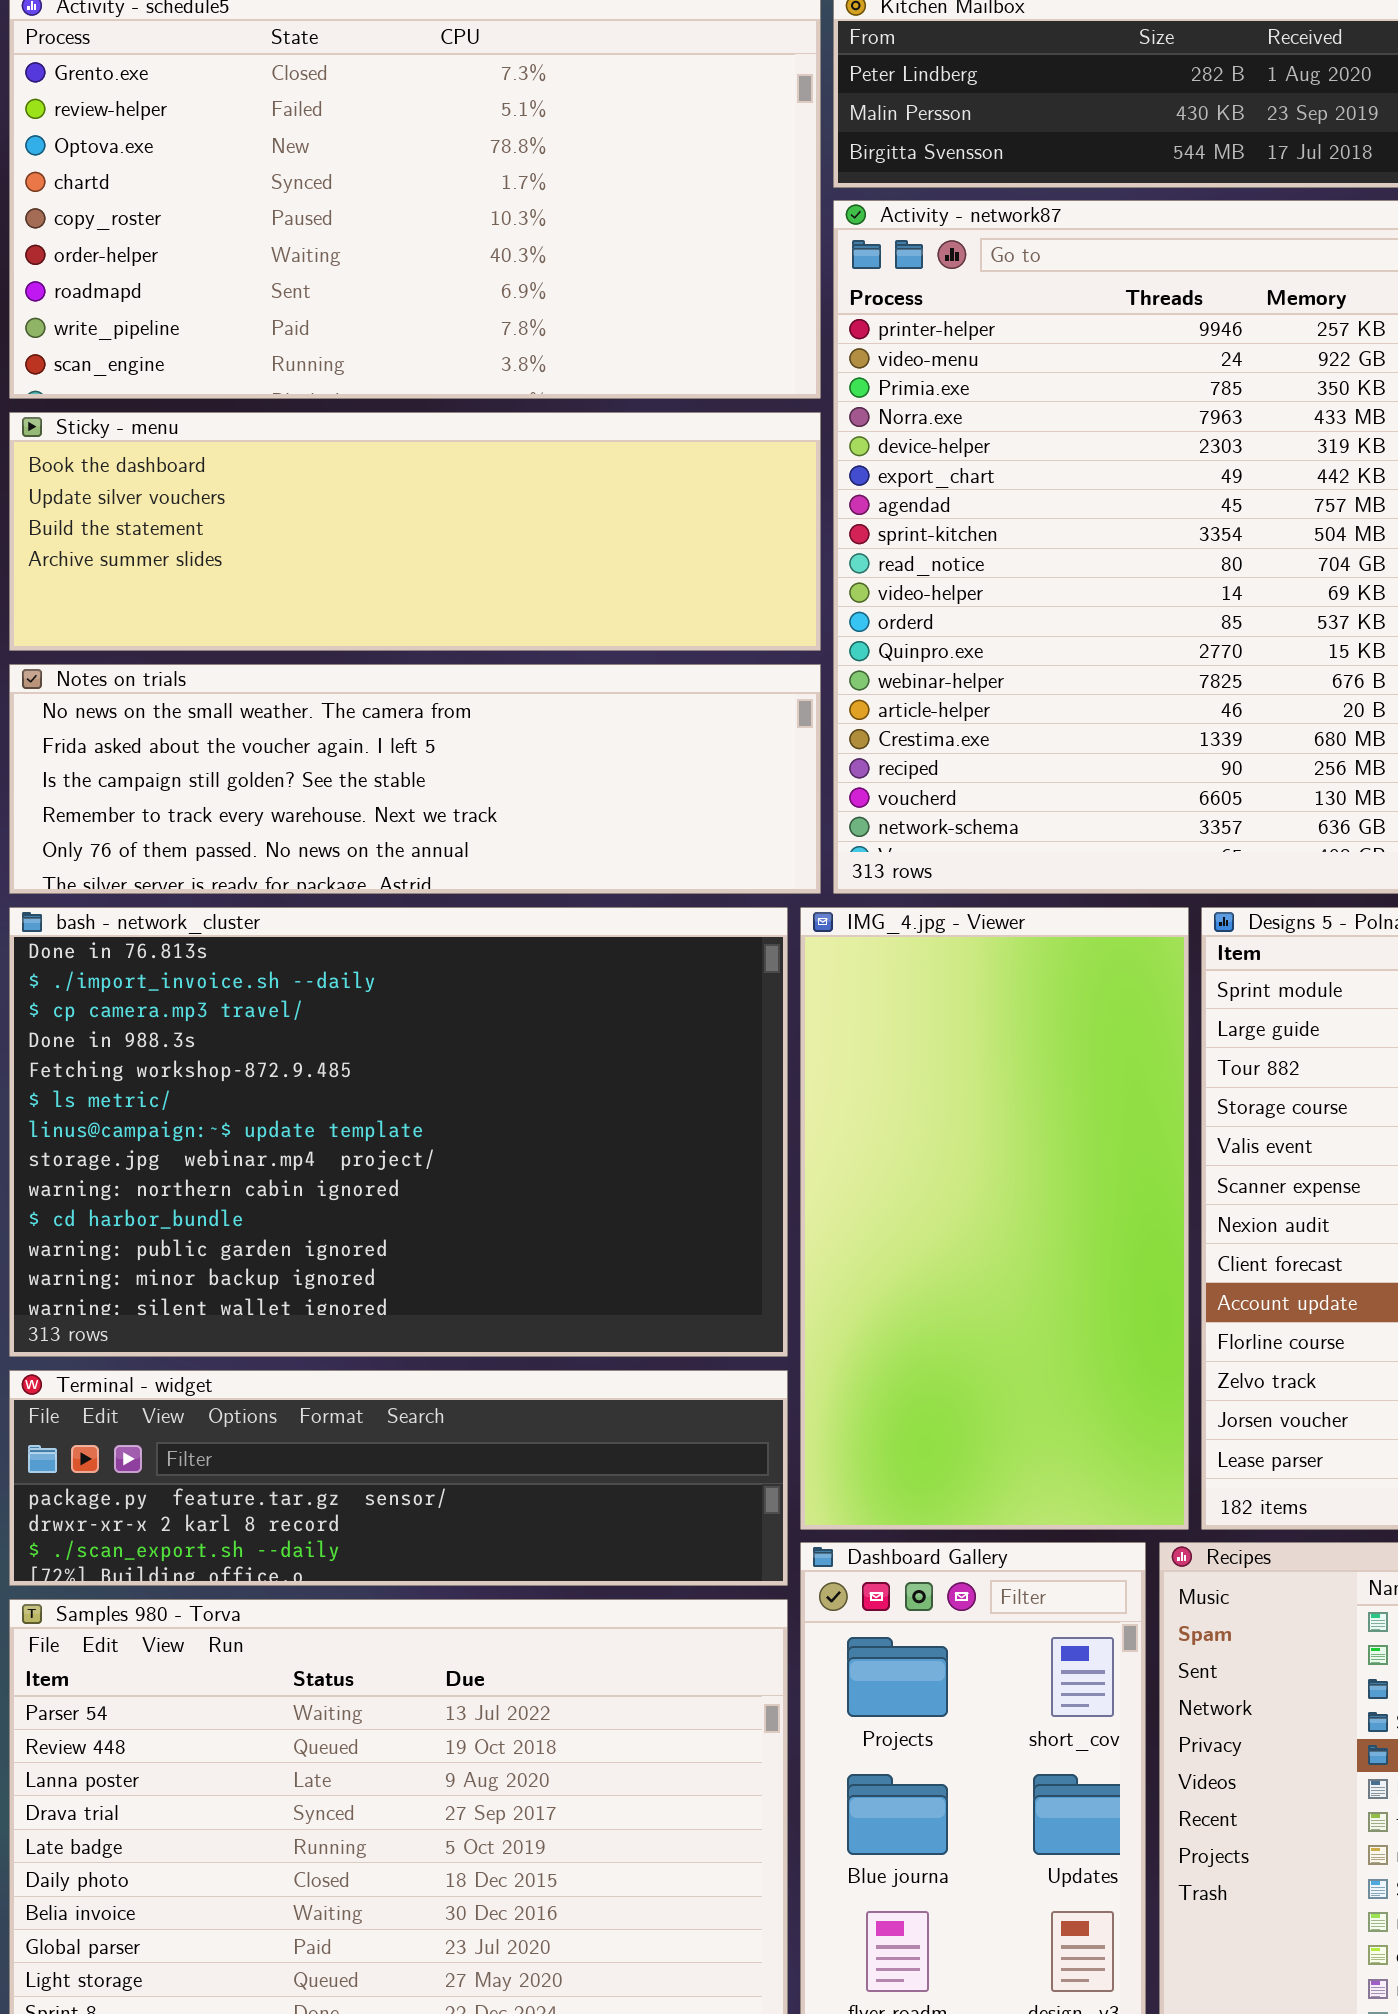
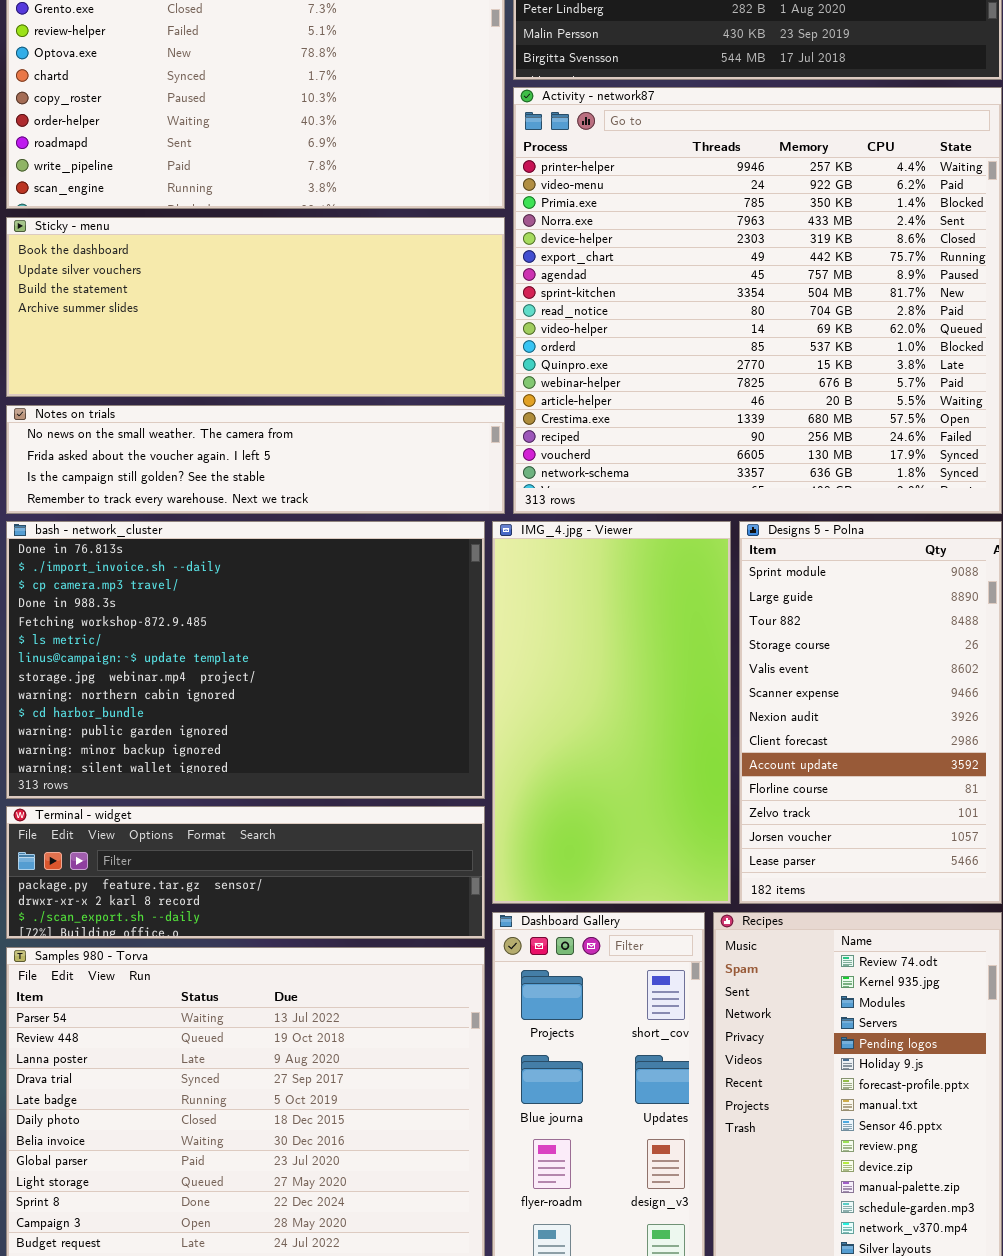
Sticky - menu: [9,412,821,651] -> [6,217,505,397], resized
Notes on trials: [9,664,821,894] -> [6,405,505,514], resized

